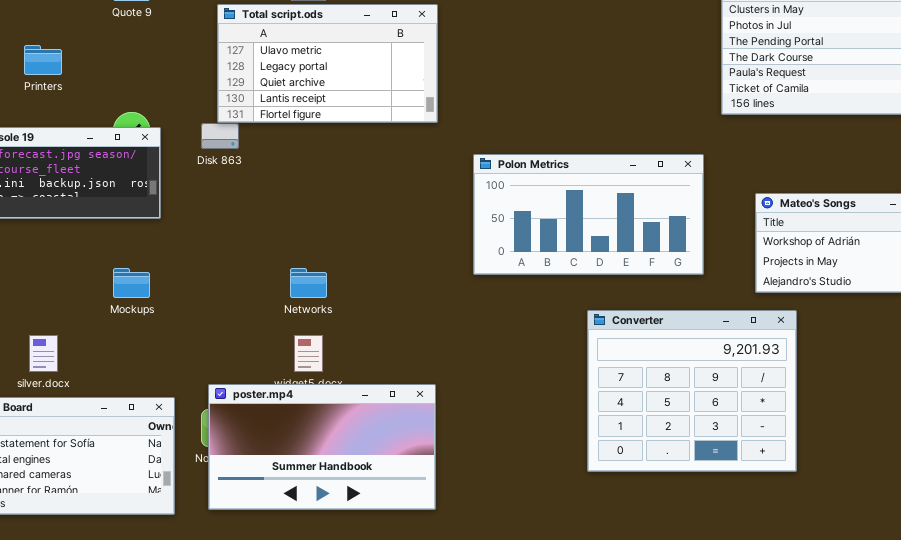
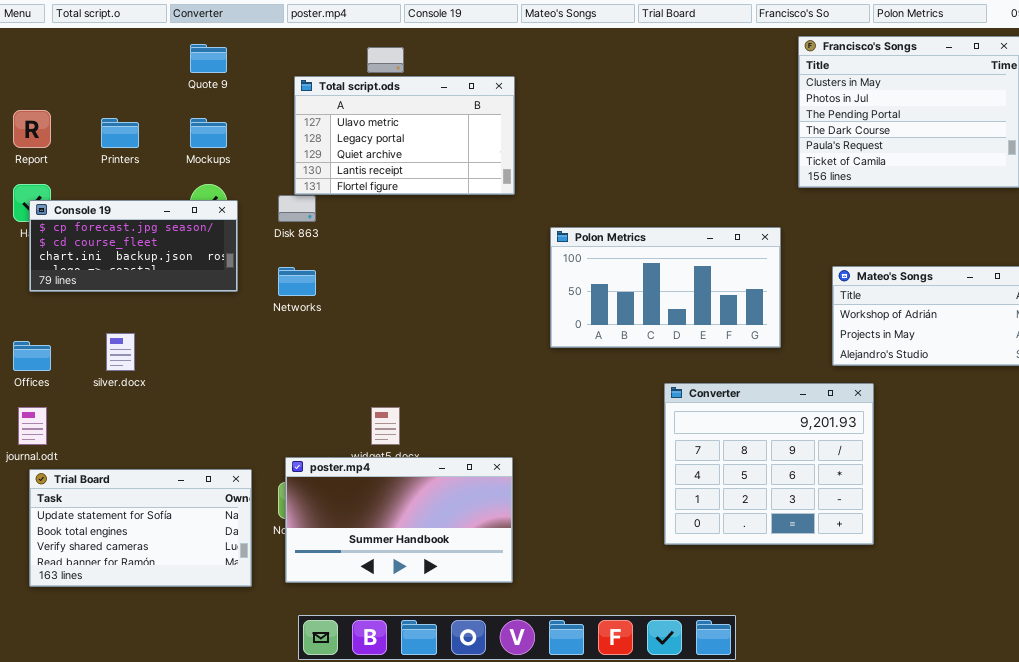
Mockups: [113,268,150,298] -> [190,118,227,148], moved
Networks: [290,268,327,298] -> [278,267,316,296], moved
silver.docx: [29,335,58,372] -> [106,333,135,371], moved

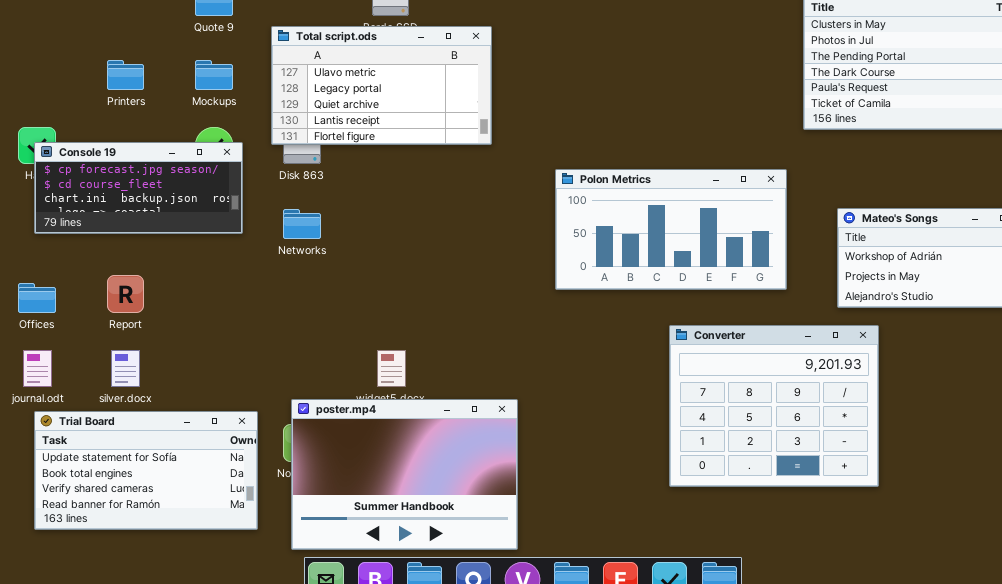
Total script.ods: [294,76,515,195] -> [271,26,492,145], moved
Report: [13,110,51,148] -> [107,275,144,313], moved
silver.docx: [106,333,135,371] -> [111,350,140,387], moved
poster.mp4: [285,457,513,583] -> [291,399,518,550], resized

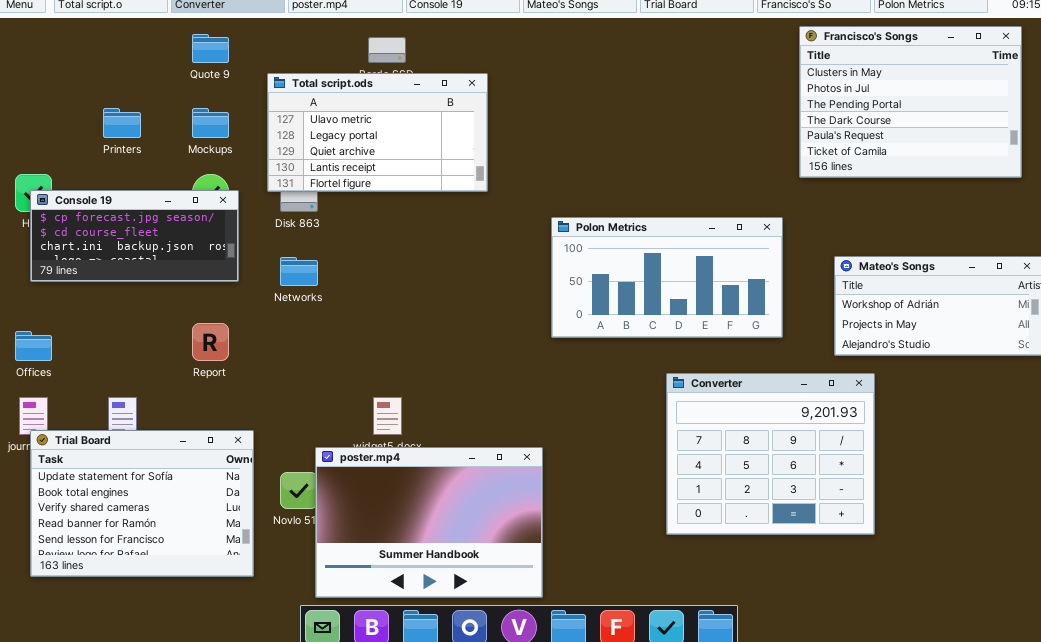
Report: [107,275,144,313] -> [192,323,229,361], moved
poster.mp4: [291,399,518,550] -> [315,447,543,598], moved
Trial Board: [34,411,258,530] -> [30,430,254,577], resized

